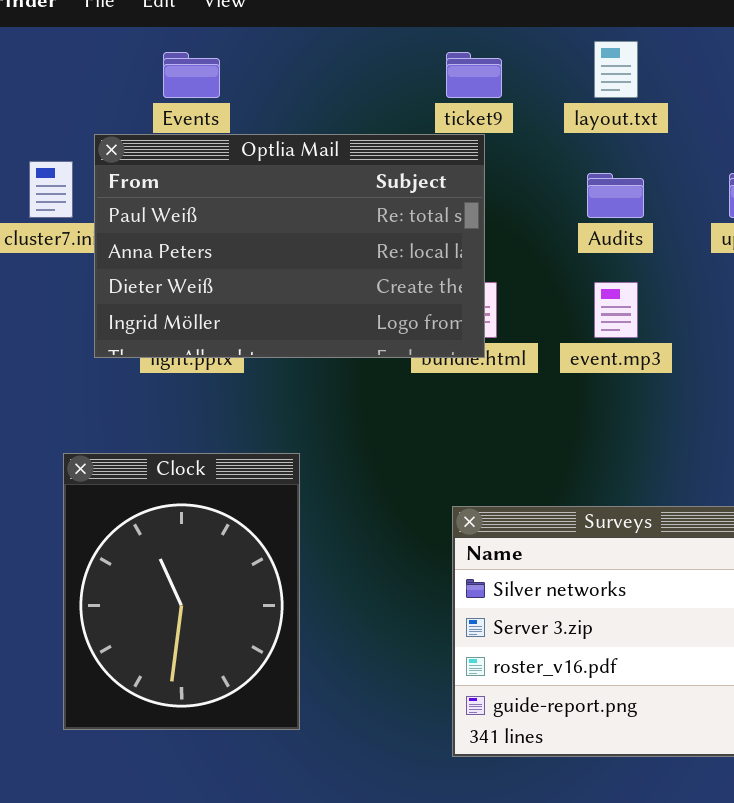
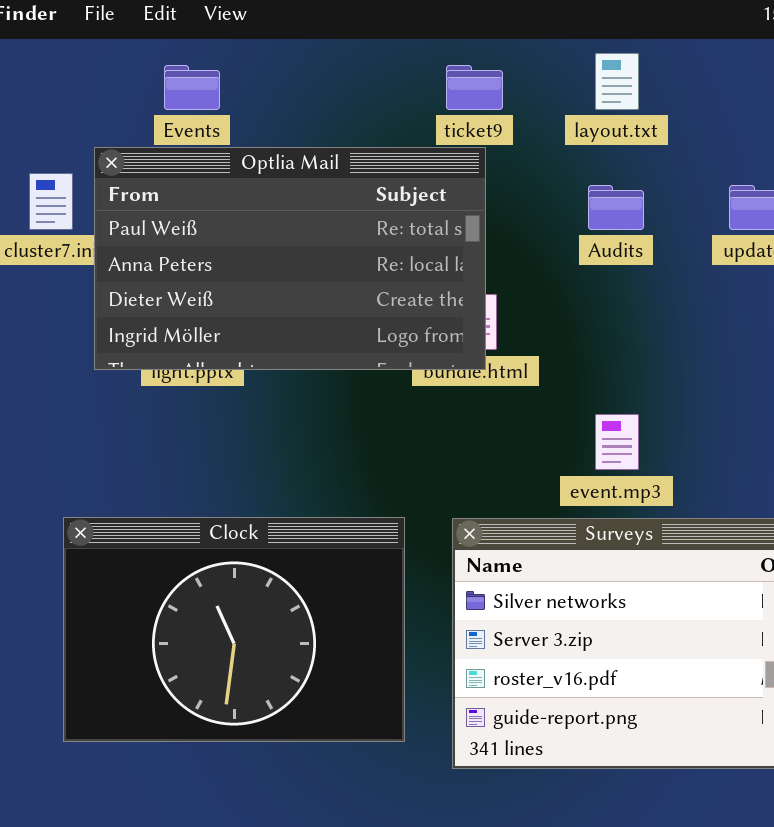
event.mp3: [594,282,638,338] -> [595,414,639,470], moved
Clock: [63,453,300,730] -> [63,517,405,742], resized

